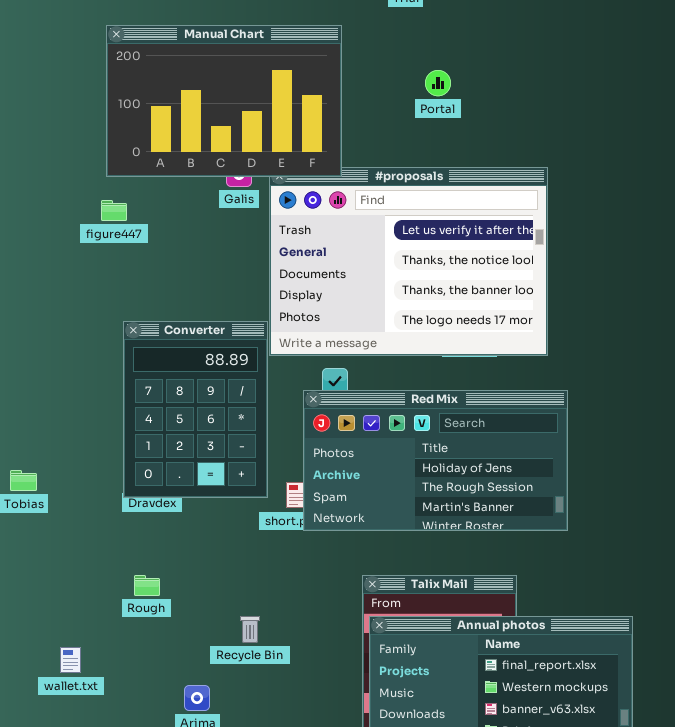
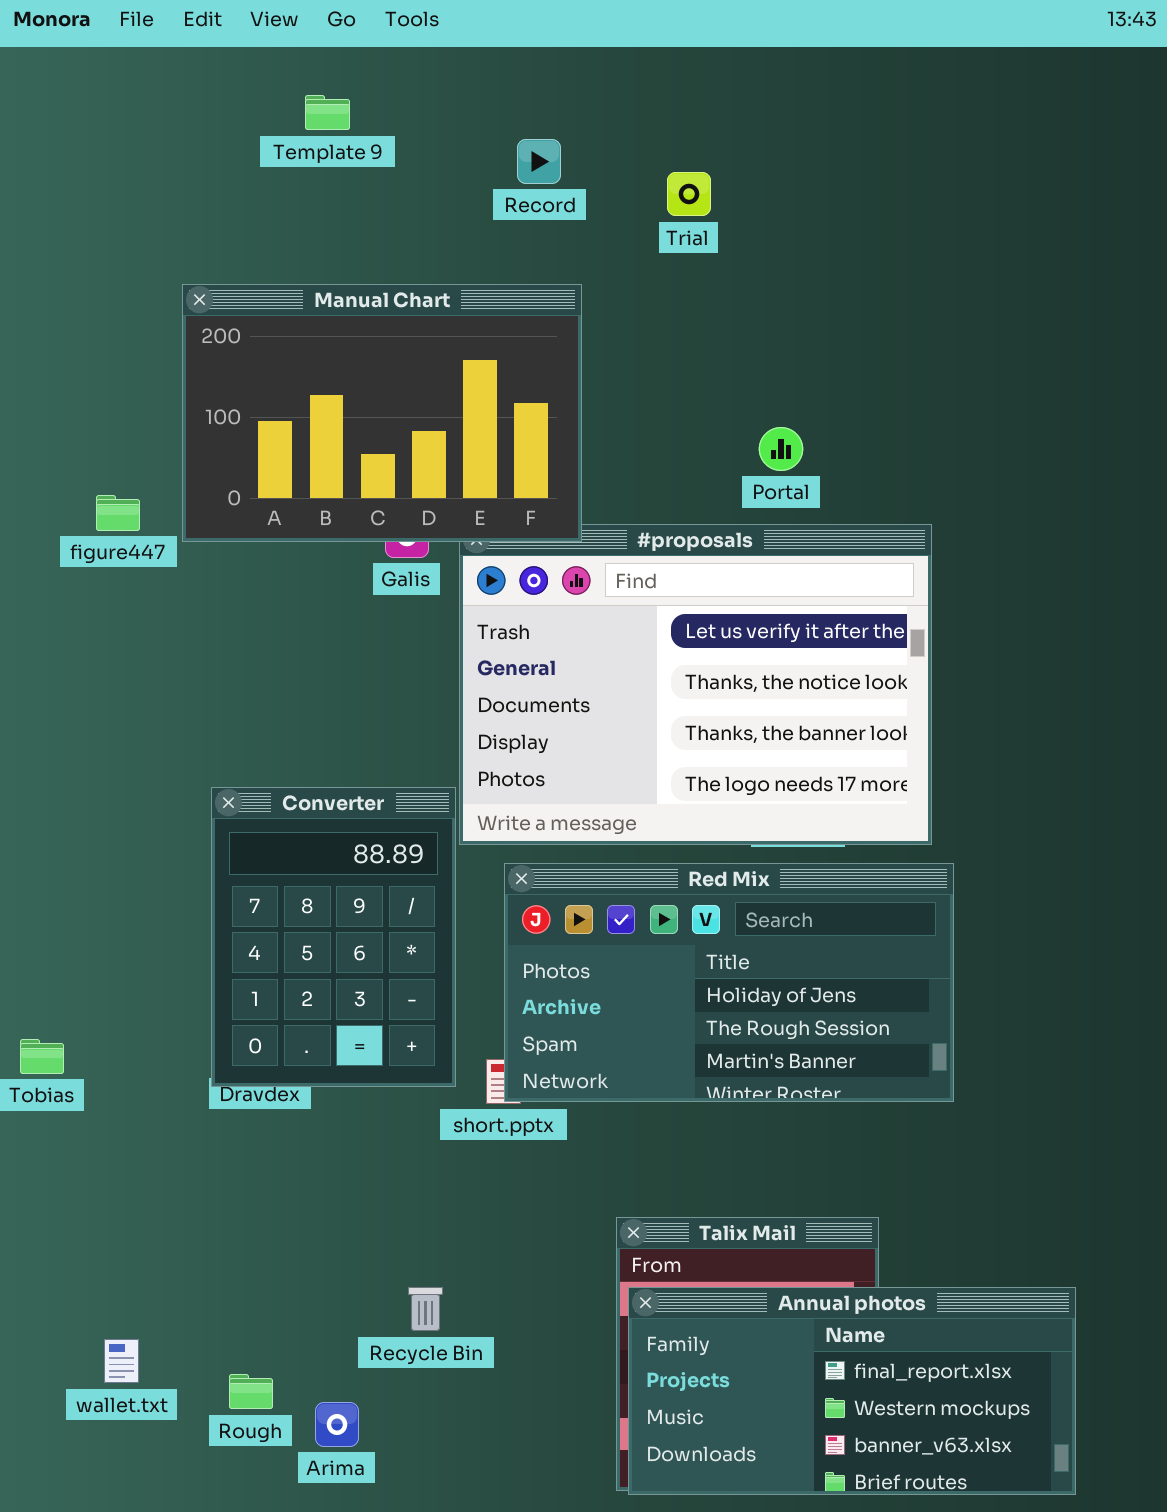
Portal: [425,70,451,96] -> [759,427,803,471], moved
figure447: [101,200,127,221] -> [96,495,140,531], moved
Red Mix: [303,390,568,531] -> [504,863,954,1102], moved
Rough: [134,575,160,596] -> [229,1374,273,1409], moved

